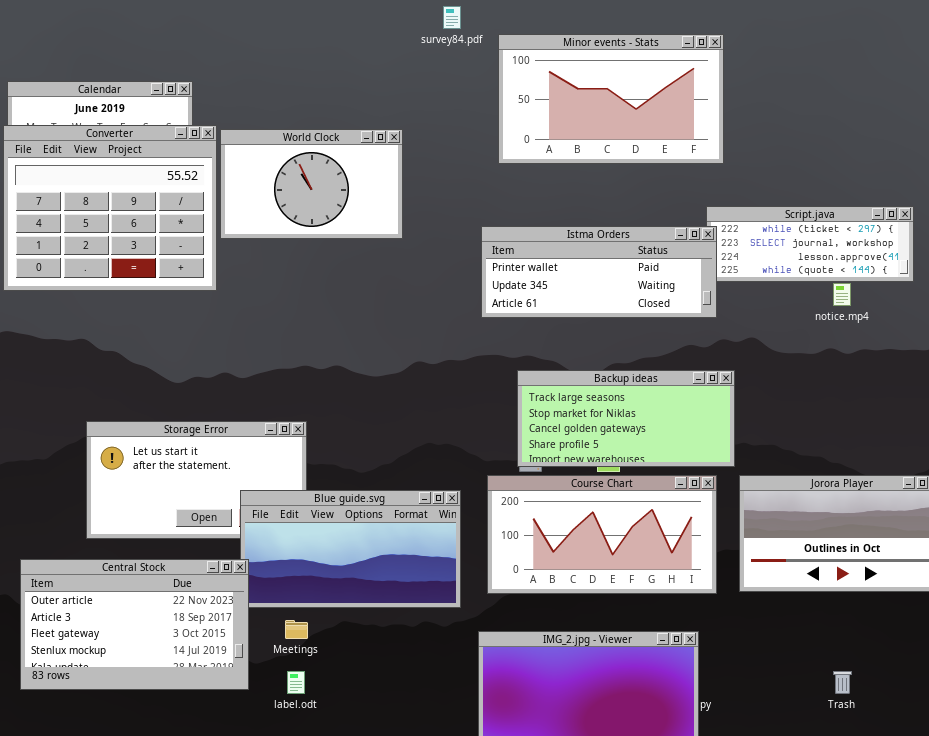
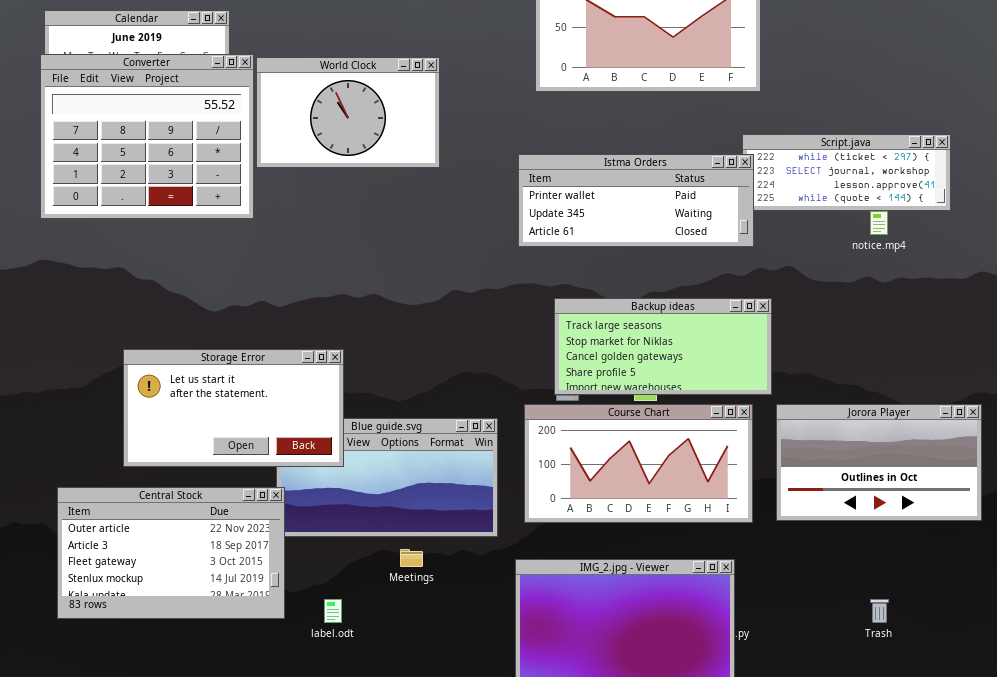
Storage Error: [86,421,307,539] -> [123,349,344,467], raised
Meetings: [285,620,308,639] -> [400,549,423,567], moved

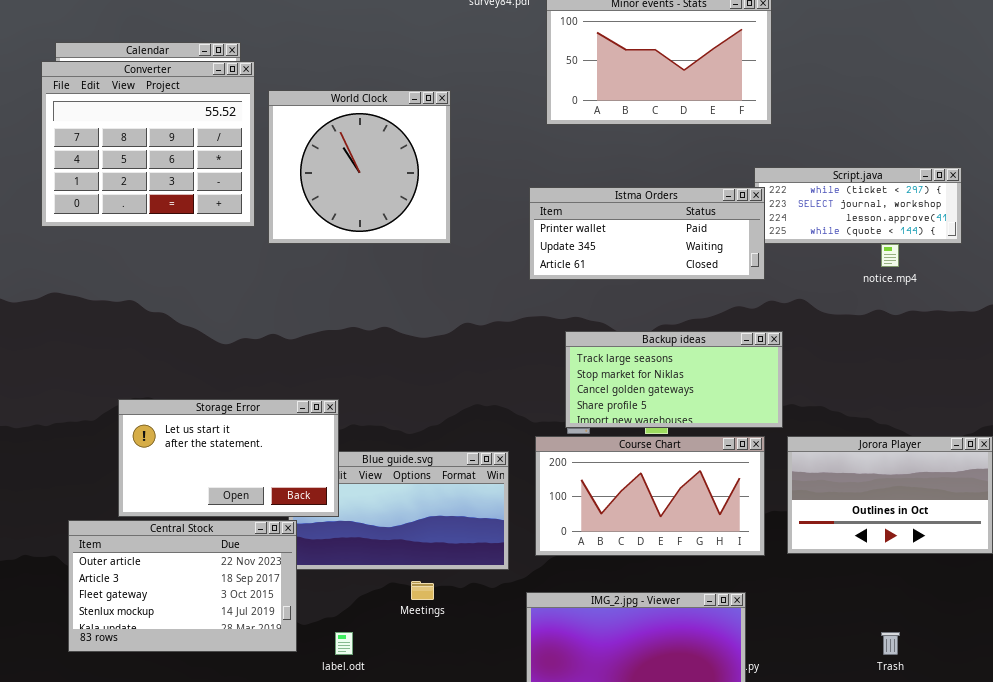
Converter: [40,54,254,219] -> [41,61,255,227], moved
World Clock: [256,57,440,168] -> [268,90,451,244], resized
Storage Error: [123,349,344,467] -> [118,399,339,517], moved

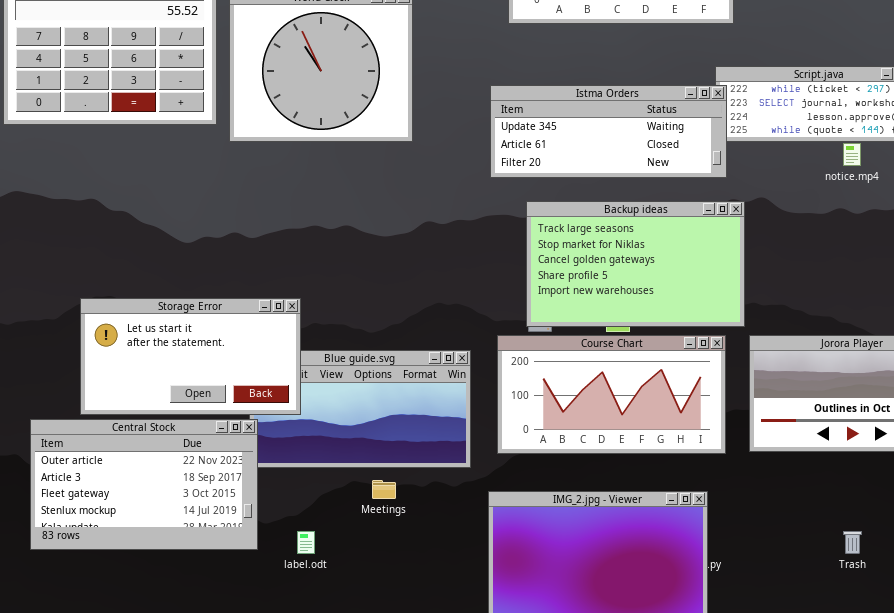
Istma Orders: [529,187,765,280] -> [490,85,727,178], scrolled down 1 row
Backup ideas: [565,331,783,428] -> [526,201,745,327], resized

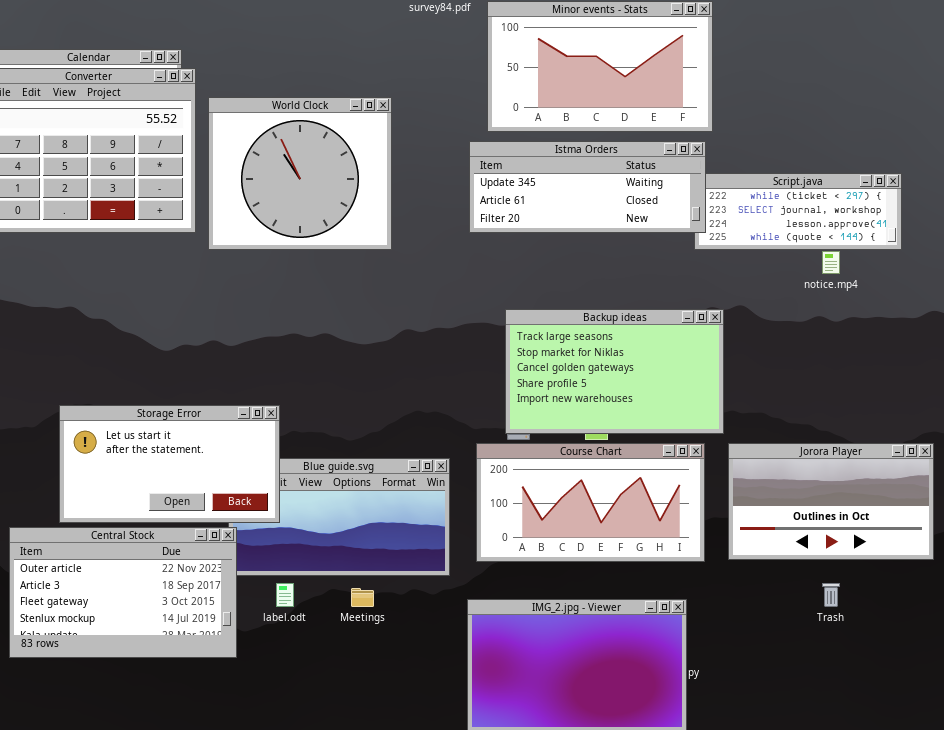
Istma Orders: [490,85,727,178] -> [469,141,706,233], moved
label.odt: [297,531,315,554] -> [276,583,294,607], moved
Trash: [843,531,862,554] -> [822,583,840,607], moved

